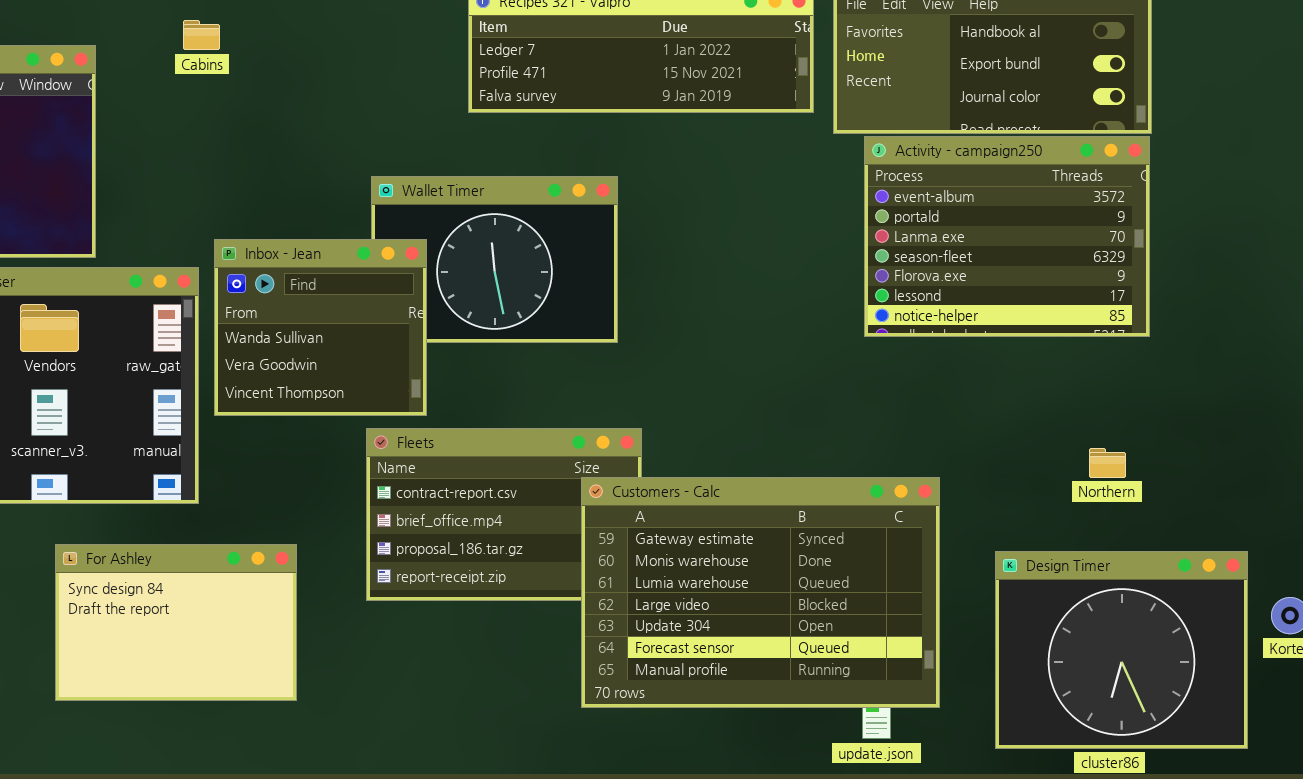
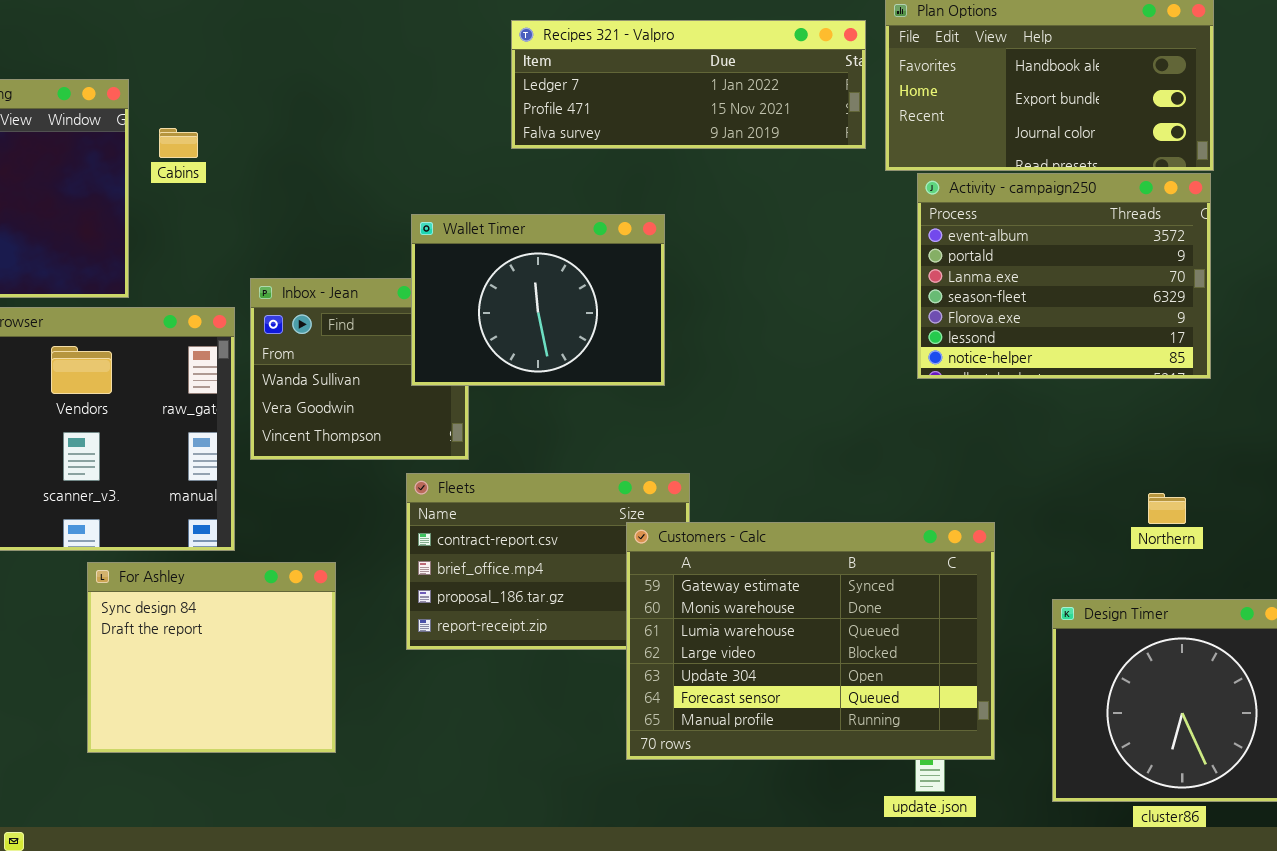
Cabins: [183,20,220,50] -> [159,128,198,158], moved
Wallet Timer: [371,176,618,343] -> [411,214,665,386], raised
For Ashley: [55,544,297,701] -> [87,562,336,753], resized

